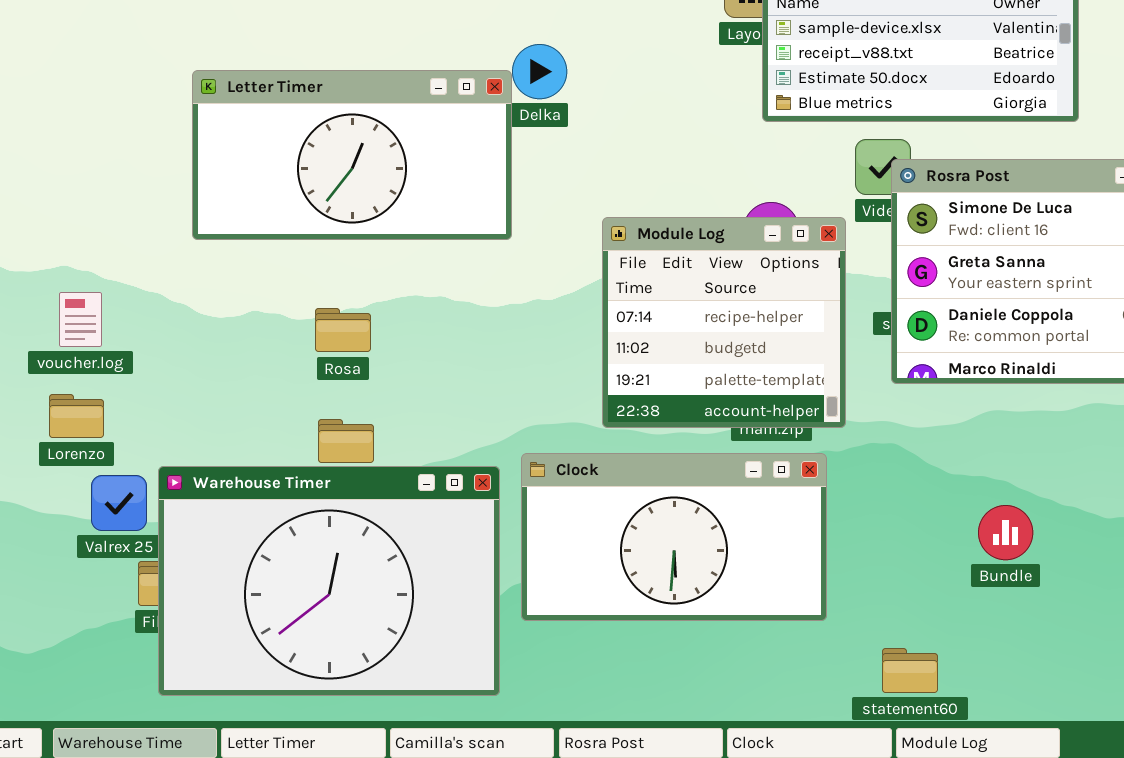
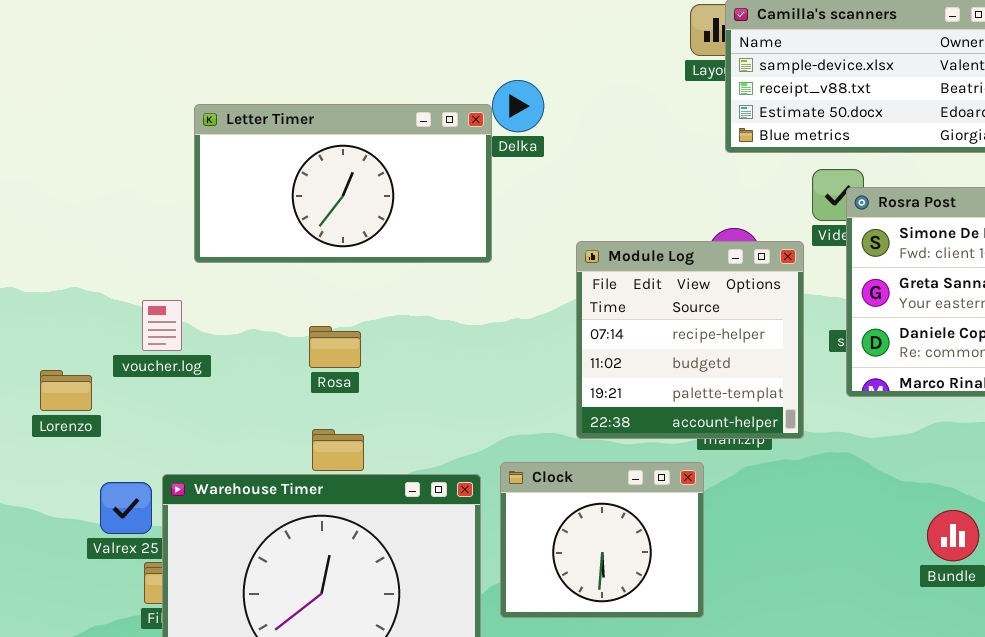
voucher.log: [59,292,102,347] -> [142,300,182,351], moved
Lorenzo: [49,394,104,438] -> [40,370,92,411], moved
Clock: [521,453,827,621] -> [500,462,704,618], resized

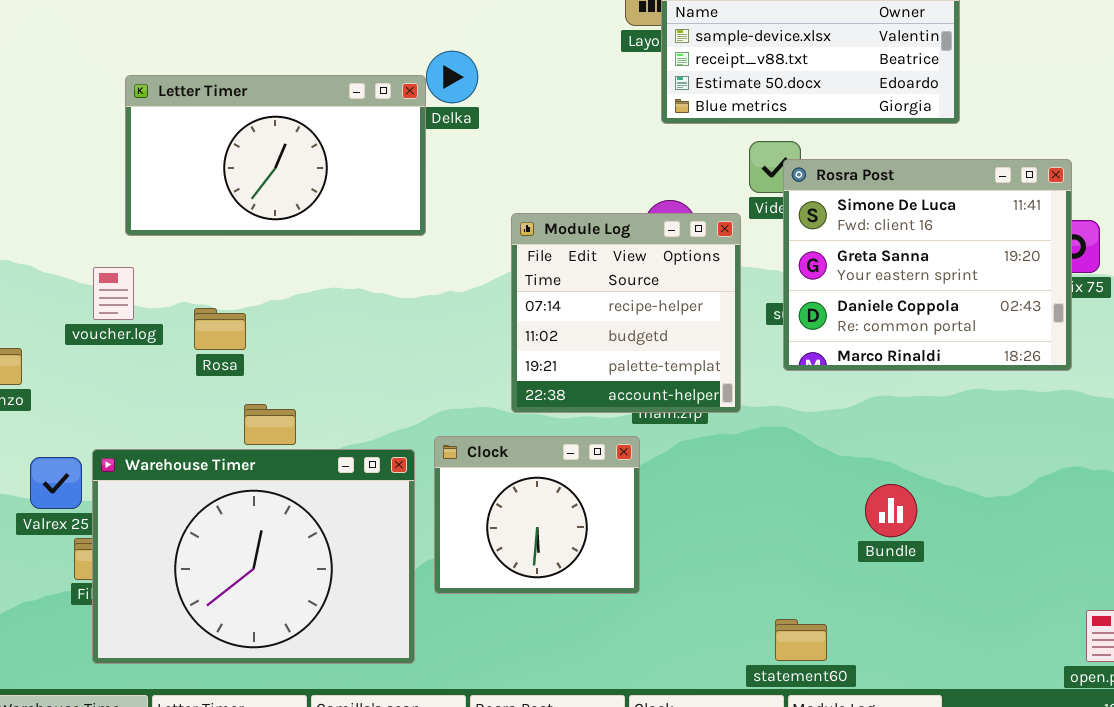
voucher.log: [142,300,182,351] -> [93,267,134,320], moved
Rosa: [309,326,361,368] -> [194,308,246,350], moved

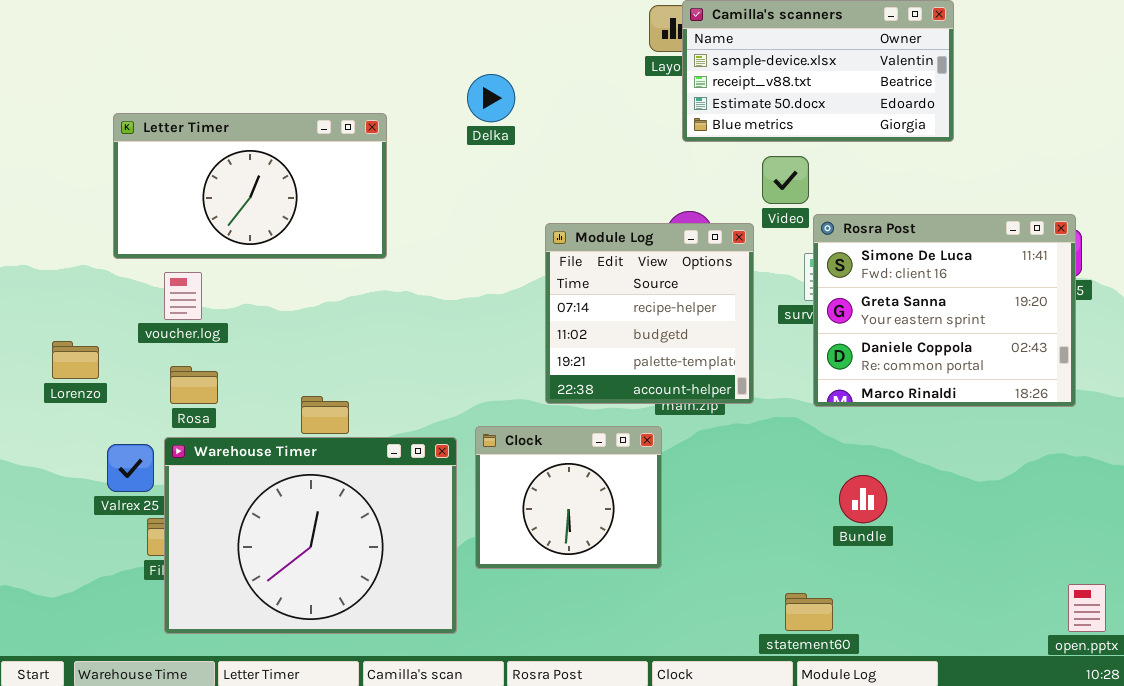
Letter Timer: [125,75,426,236] -> [113,113,387,259], moved
Rosra Post: [783,159,1072,371] -> [813,214,1076,407], moved
Rosa: [194,308,246,350] -> [170,366,218,404], moved
Bundle: [865,484,917,537] -> [839,475,887,523], moved

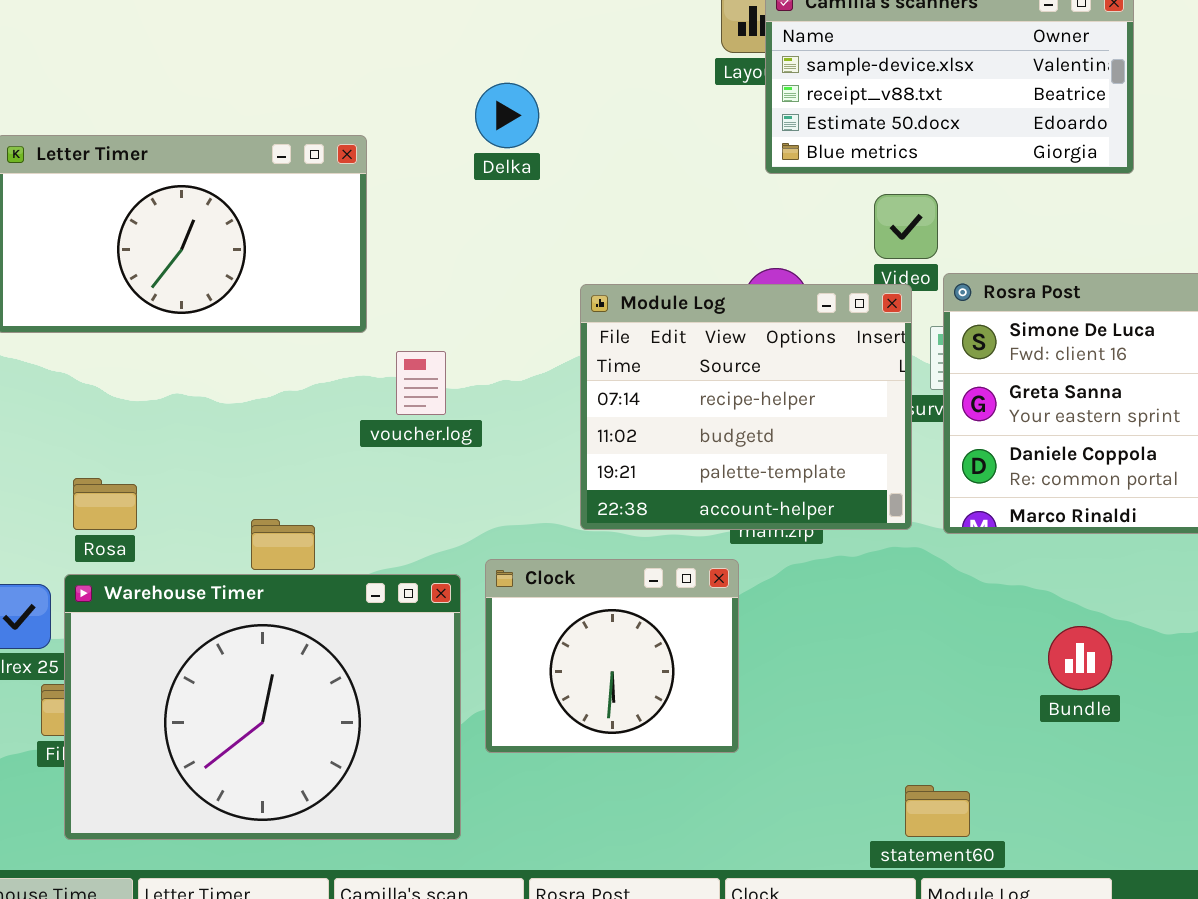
Module Log: [545,223,754,404] -> [580,284,912,530], resized
voucher.log: [164,272,202,320] -> [396,351,446,415], moved
Bundle: [839,475,887,523] -> [1048,626,1112,690], moved

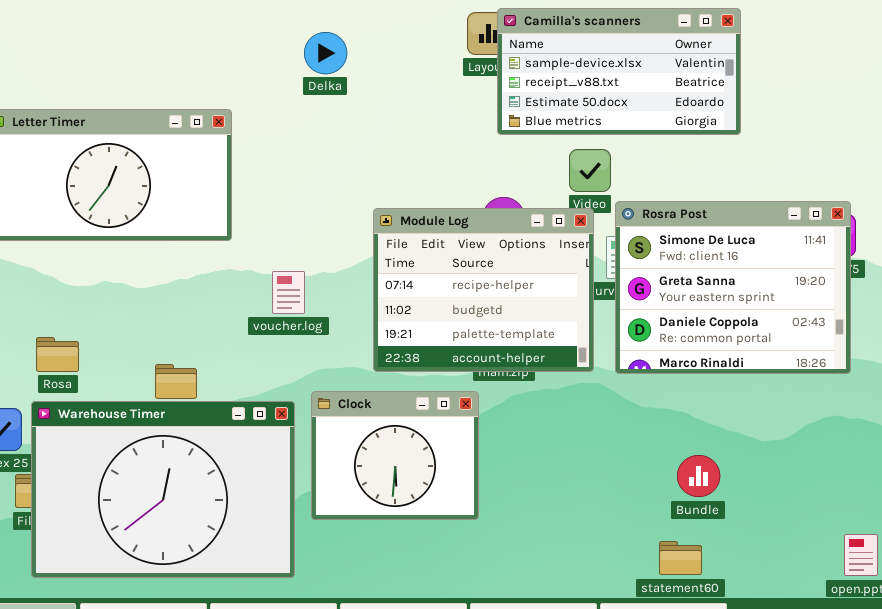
Delka: [475,83,539,148] -> [304,32,347,74], moved
voucher.log: [396,351,446,415] -> [272,271,305,314], moved
Bundle: [1048,626,1112,690] -> [677,455,720,497], moved
statement60: [905,785,970,837] -> [659,541,702,575], moved

